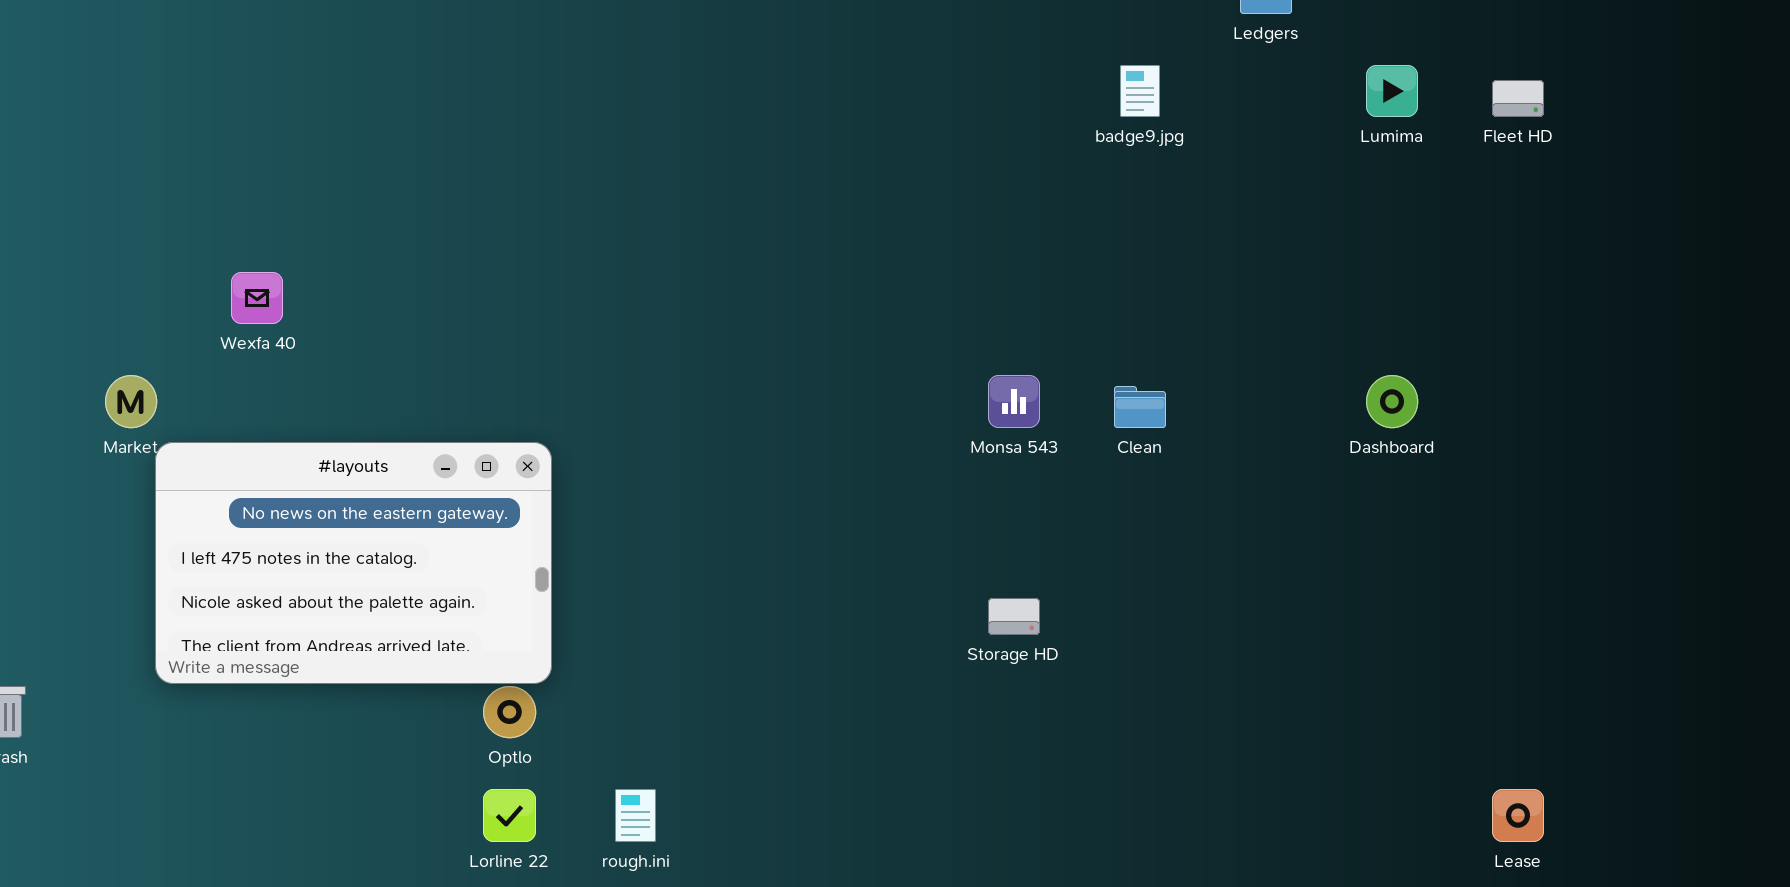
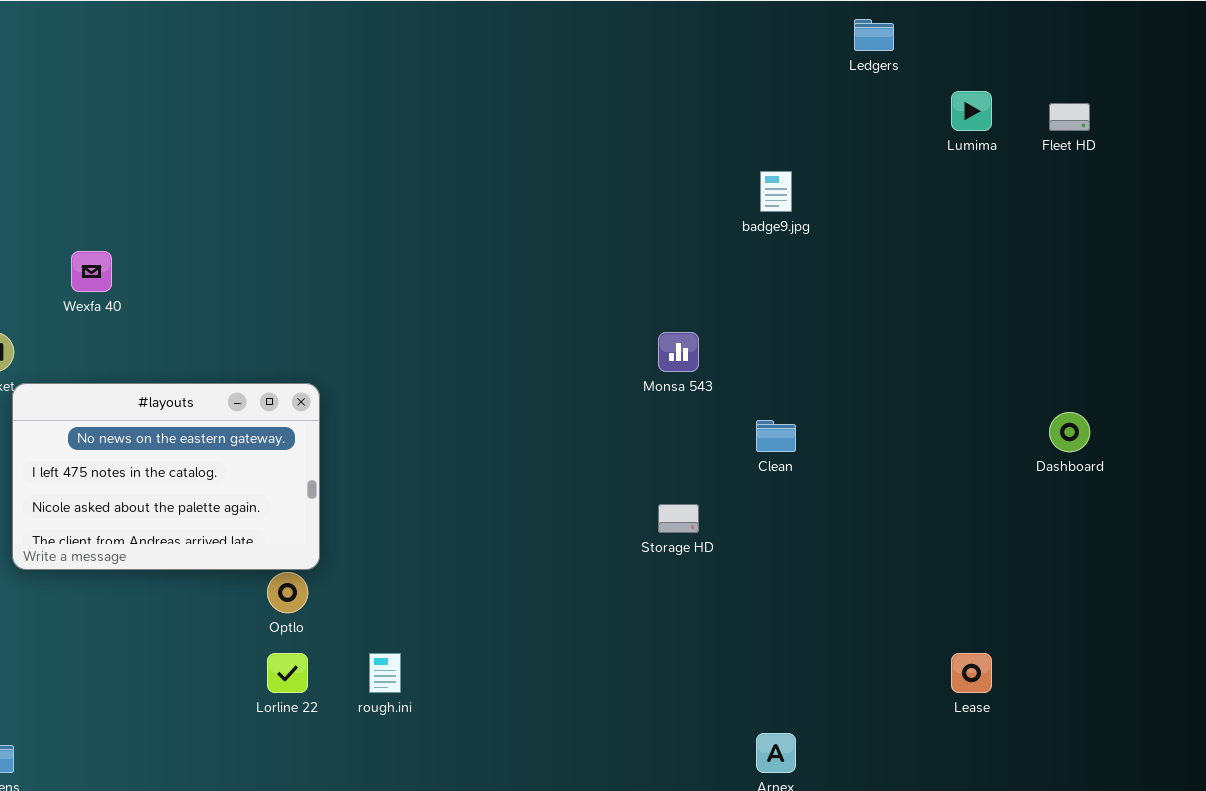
badge9.jpg: [1120,65,1160,117] -> [760,171,792,212], moved
Dashboard: [1366,375,1418,428] -> [1049,412,1090,452], moved
Clean: [1114,386,1166,428] -> [756,420,796,452], moved
Lease: [1492,789,1544,842] -> [951,653,992,693], moved

